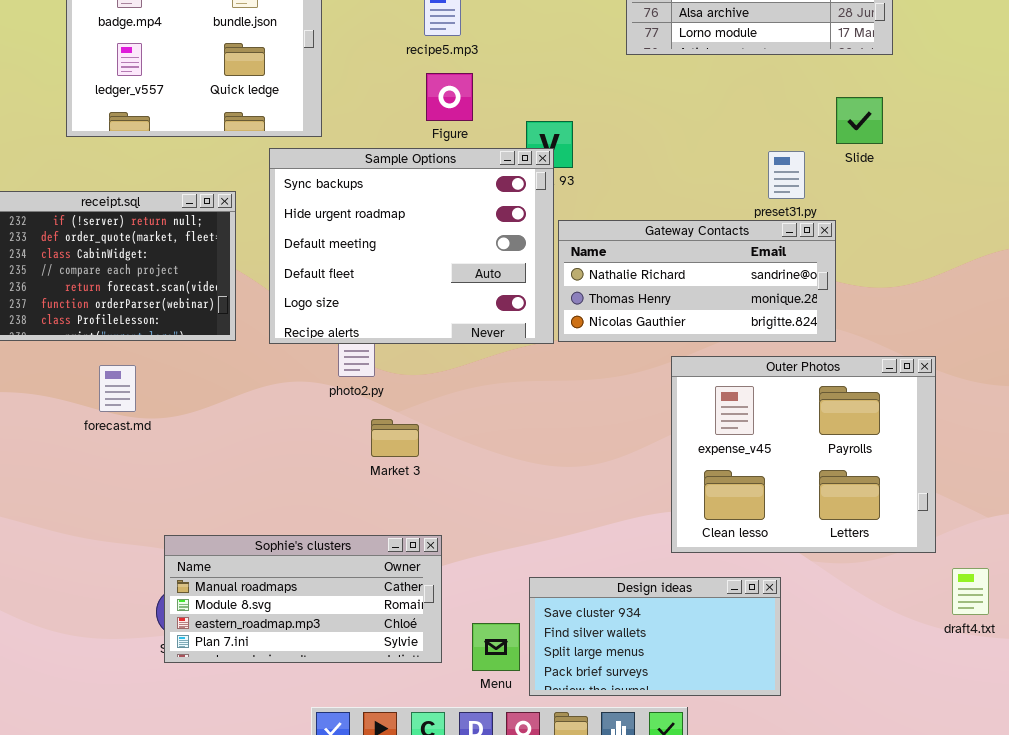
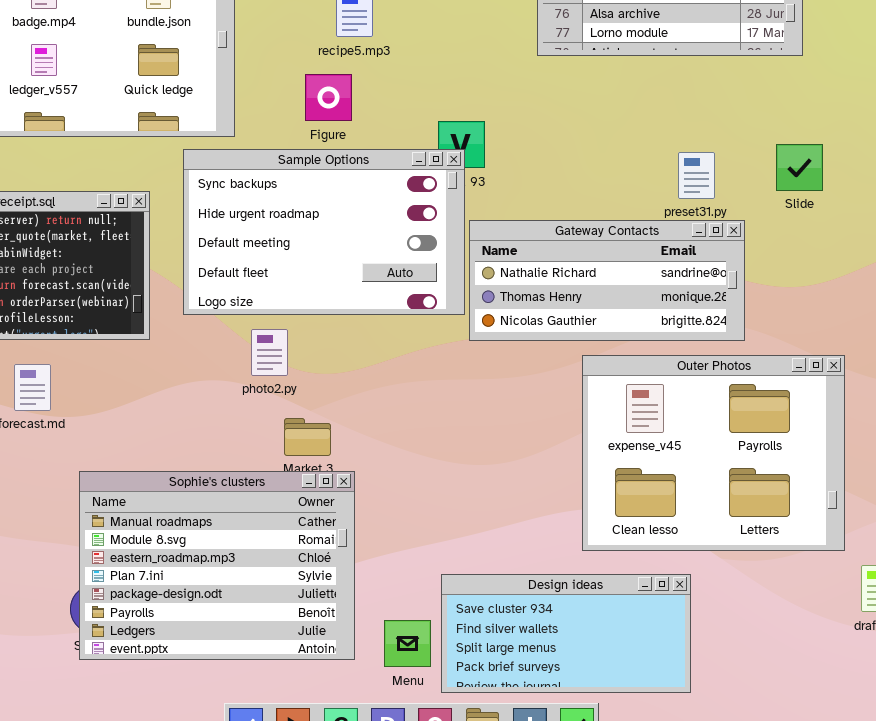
Figure: [426,73,473,121] -> [305,74,352,121], moved
Slide: [836,97,883,144] -> [776,144,823,191], moved
Sample Options: [269,148,554,344] -> [183,149,465,315], resized
Sophie's clusters: [164,535,442,663] -> [79,471,355,660], resized

